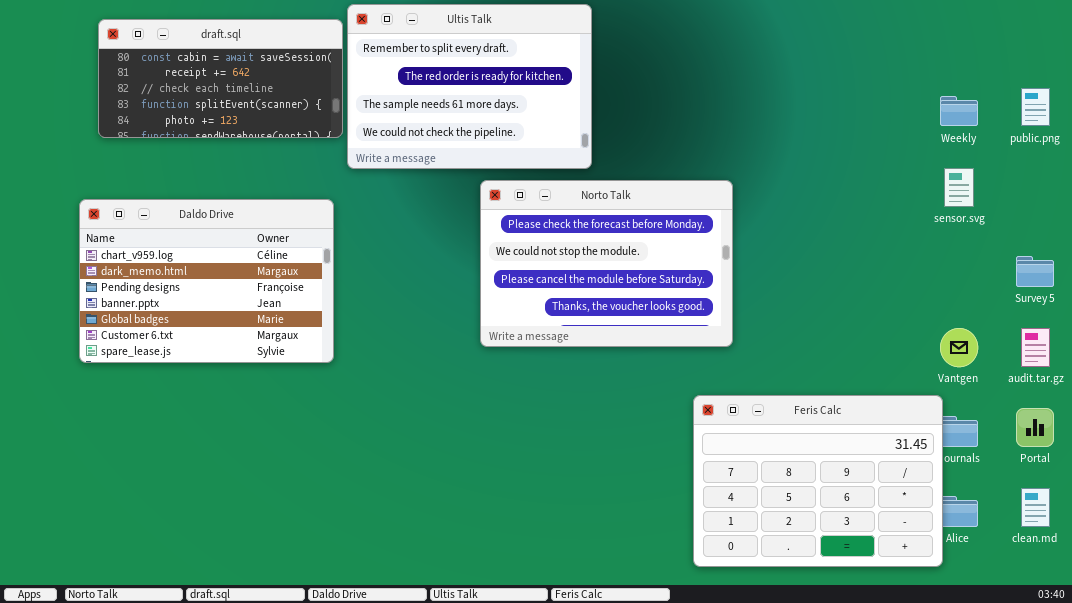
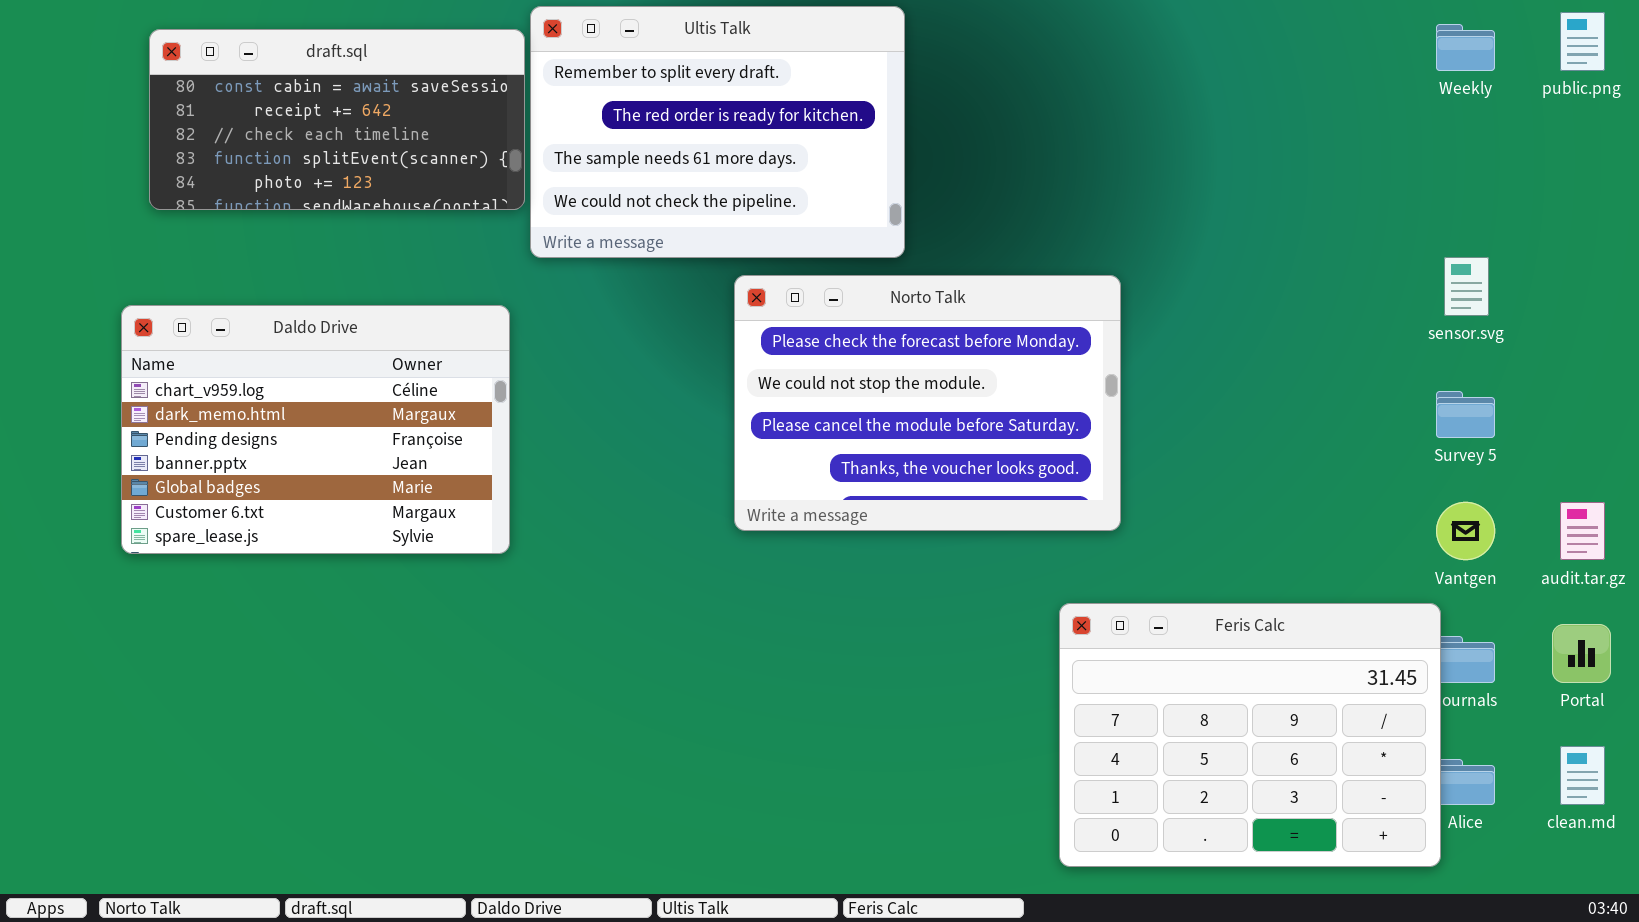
public.png: [1021,88,1050,126] -> [1560,12,1605,71], moved
Weekly: [940,96,978,126] -> [1436,24,1495,71], moved
Survey 5: [1016,256,1054,287] -> [1436,391,1495,438], moved

